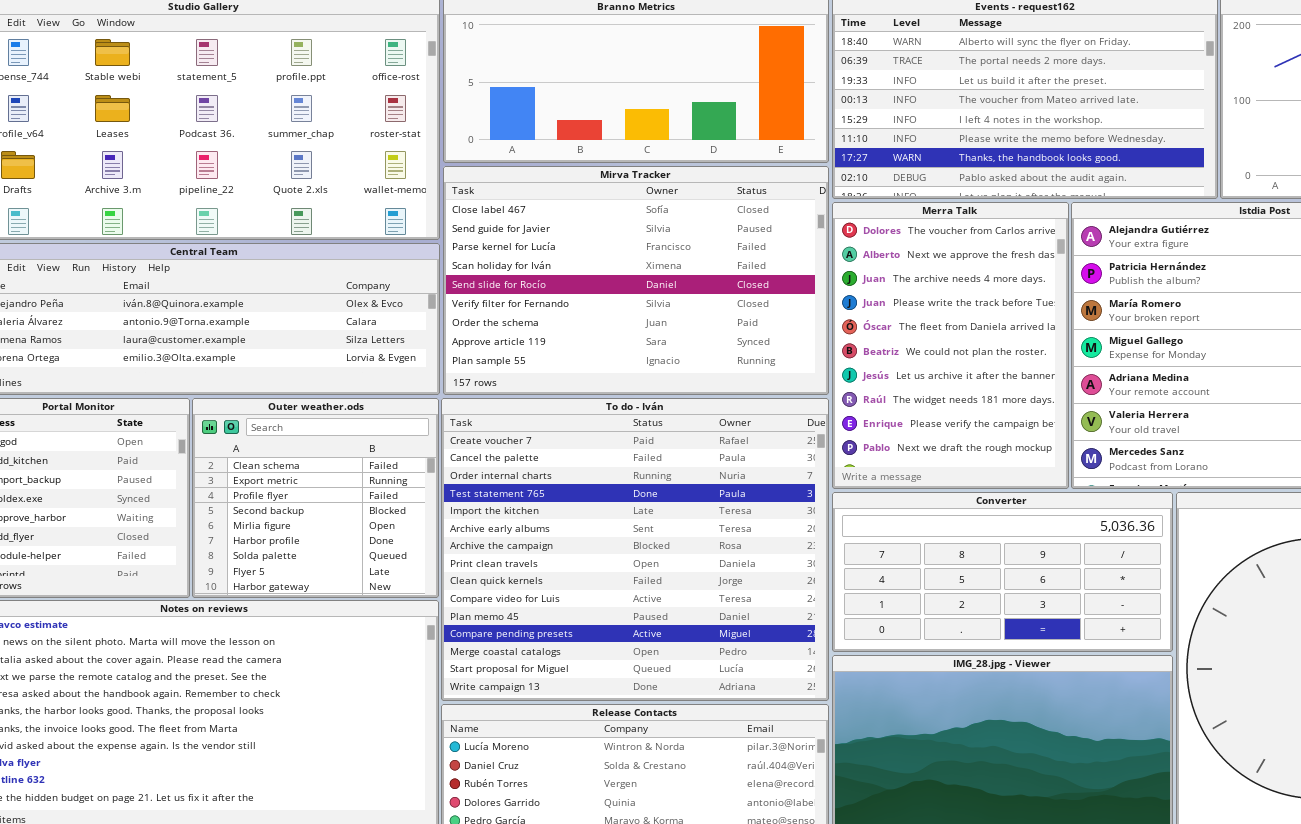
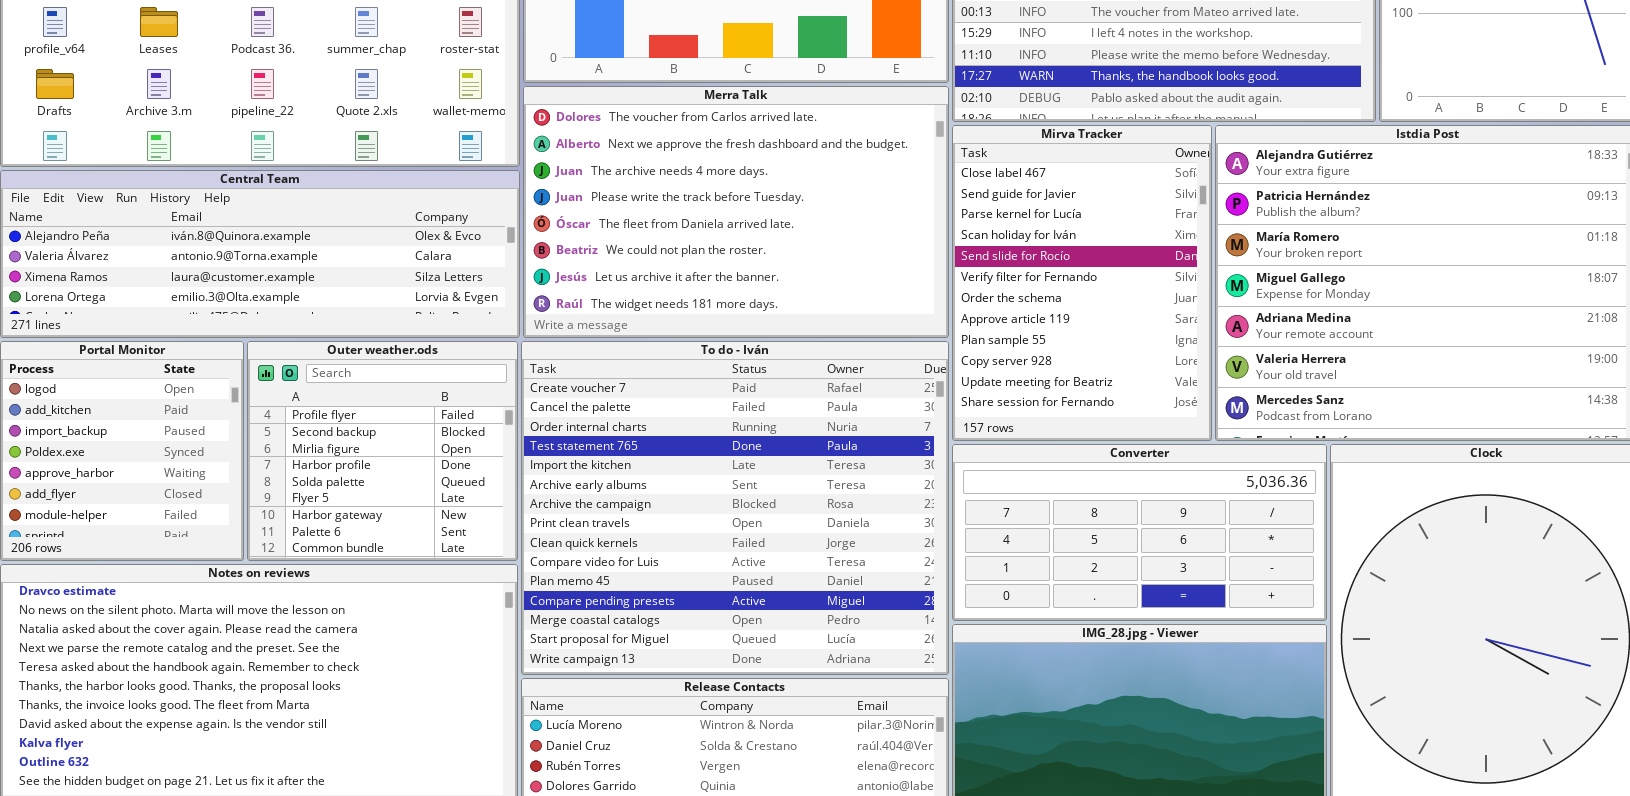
Mirva Tracker: [443,166,829,395] -> [952,125,1212,441], moved, resized
Merra Talk: [832,202,1069,489] -> [523,86,949,338], moved, resized
Outer weather.ods: [192,398,439,598] -> [247,341,518,561], scrolled down 2 rows

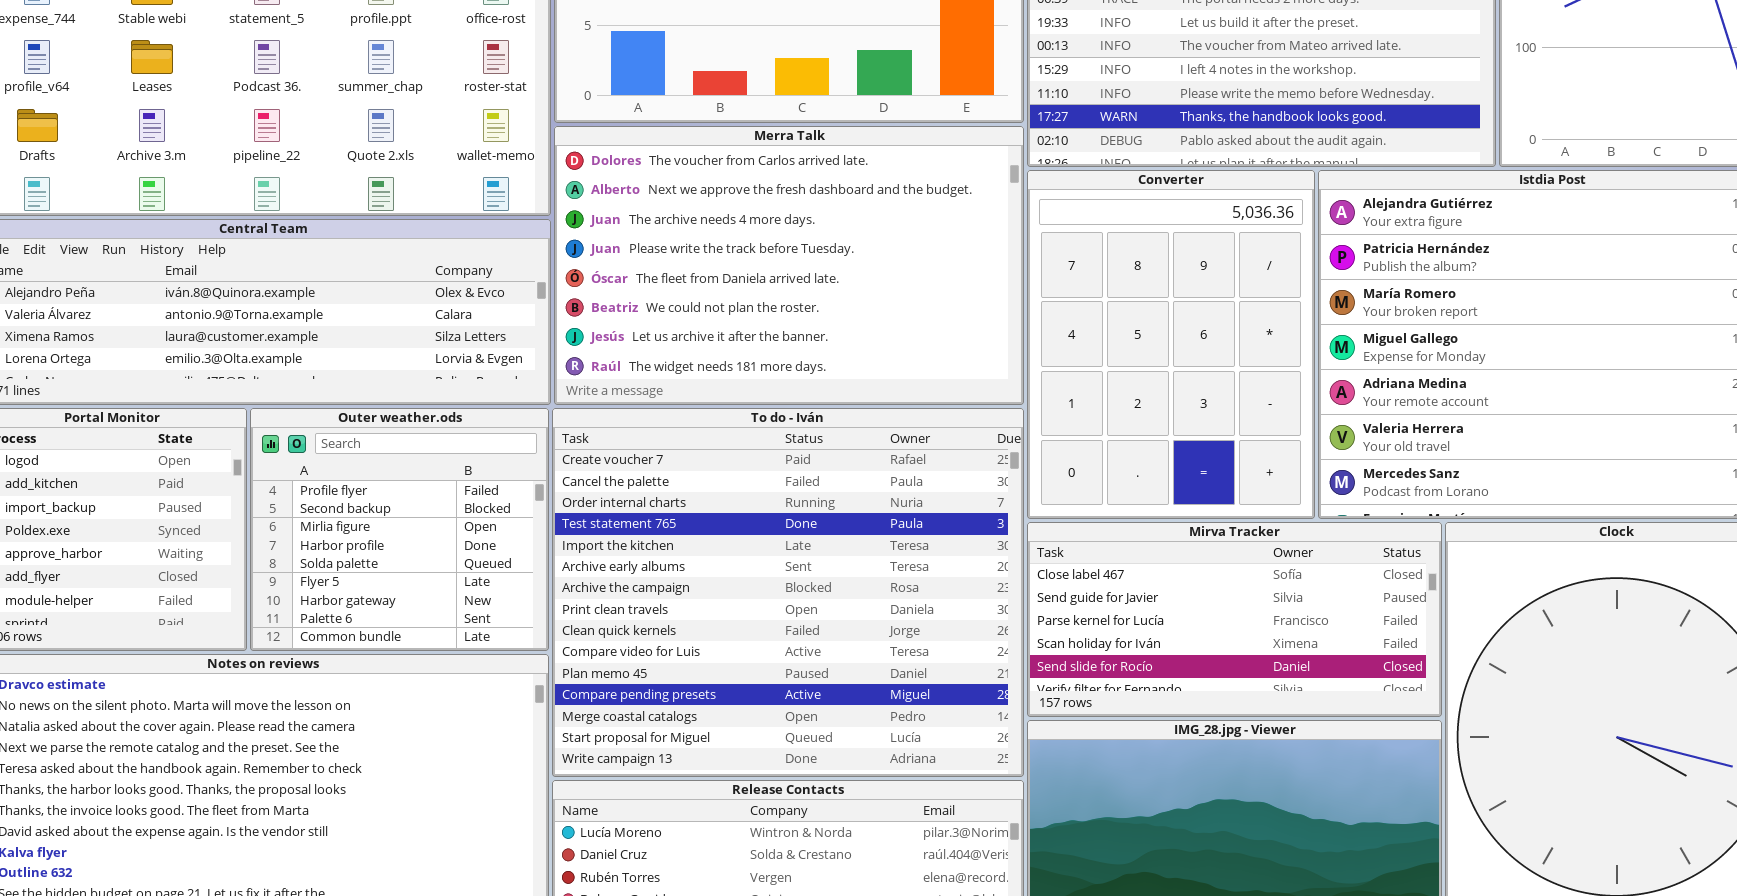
Mirva Tracker: [952,125,1212,441] -> [1027,522,1442,717], moved, resized
Converter: [952,444,1327,621] -> [1027,170,1315,519], moved, resized

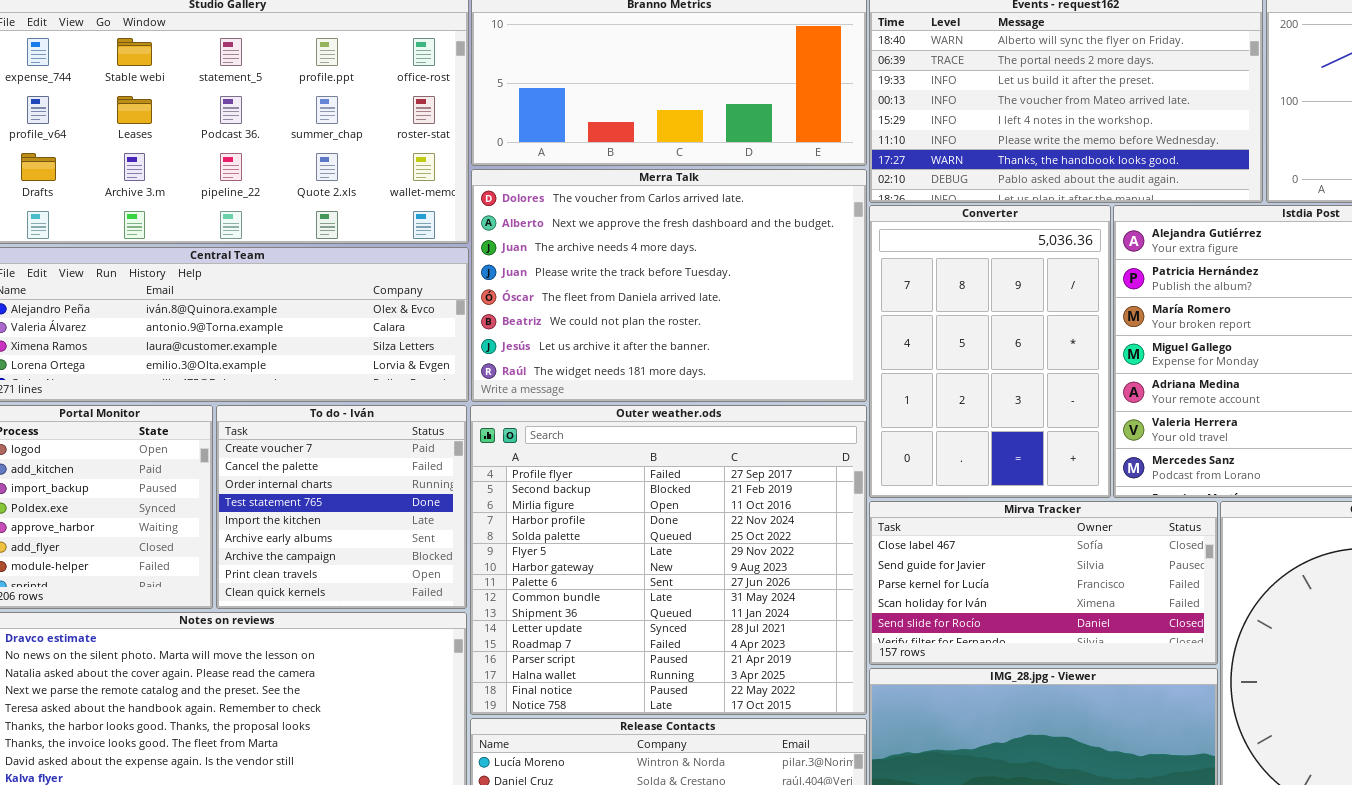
Outer weather.ods: [250,408,549,651] -> [470,405,867,715], moved, resized
To do - Iván: [552,408,1024,777] -> [216,405,467,609], moved, resized

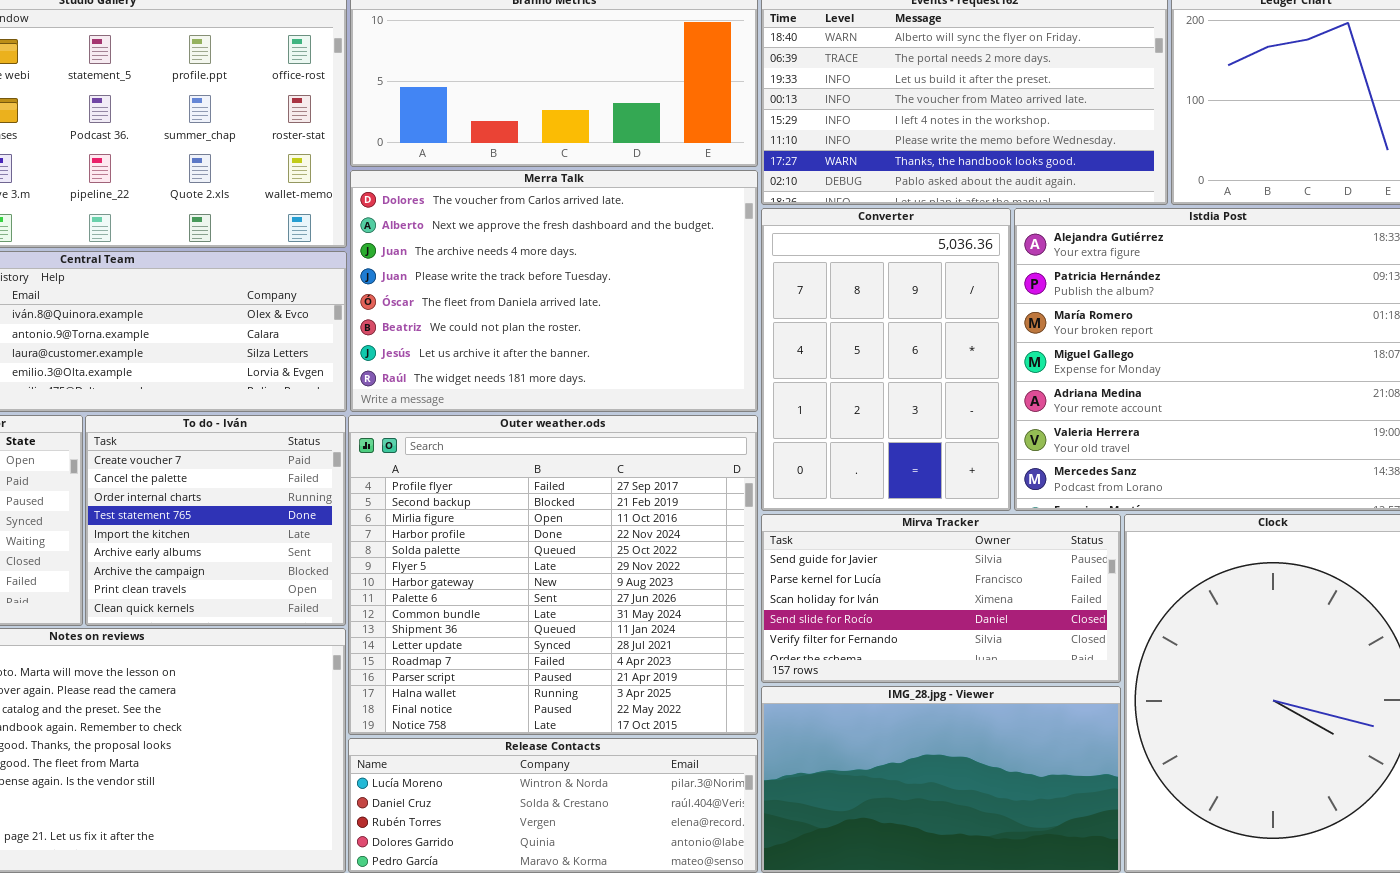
Mirva Tracker: [869,501,1218,665] -> [761,514,1121,683], scrolled down 1 row

